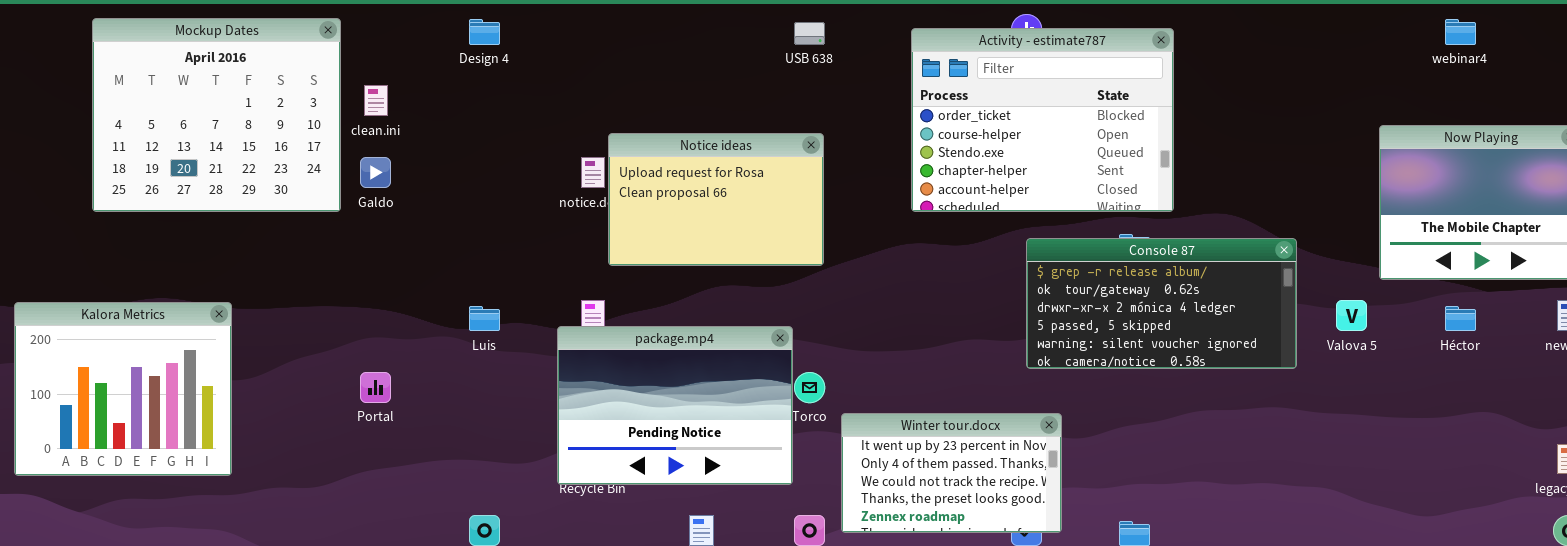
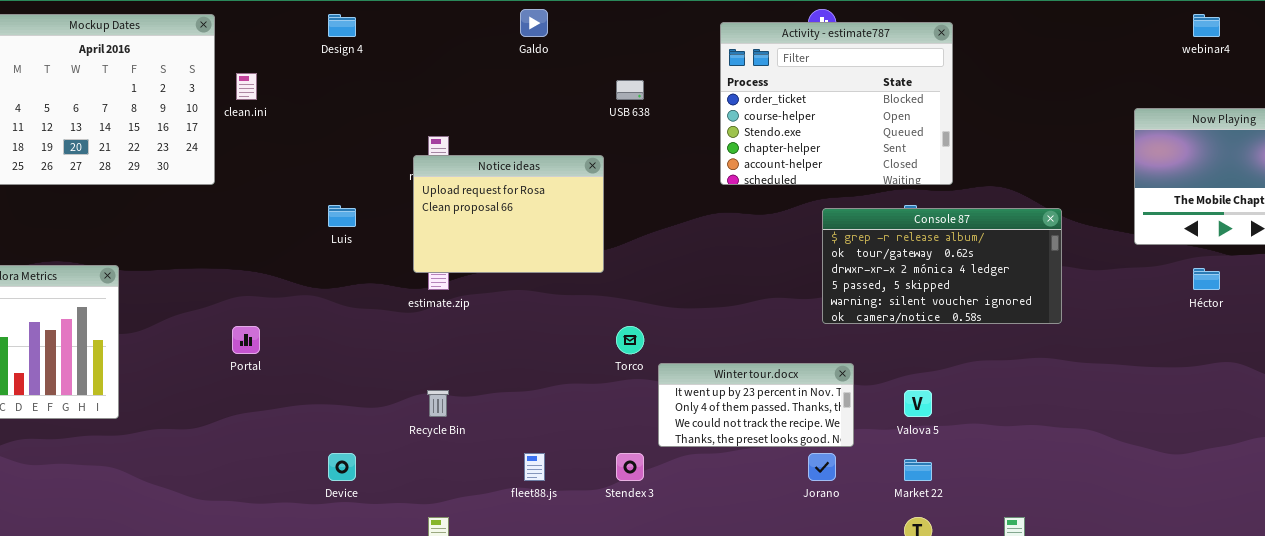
USB 638: [794,22,825,45] -> [616,80,644,100], moved
Notice ideas: [608,133,824,266] -> [413,155,604,273], moved
Galdo: [360,157,391,188] -> [520,9,548,37], moved
Valova 5: [1336,300,1367,331] -> [904,390,932,417], moved
Luis: [469,306,500,331] -> [328,205,356,227], moved
package.mp4: [557,326,793,485] -> none, closed
Winter tour.docx: [841,413,1062,533] -> [658,363,854,447], resized

